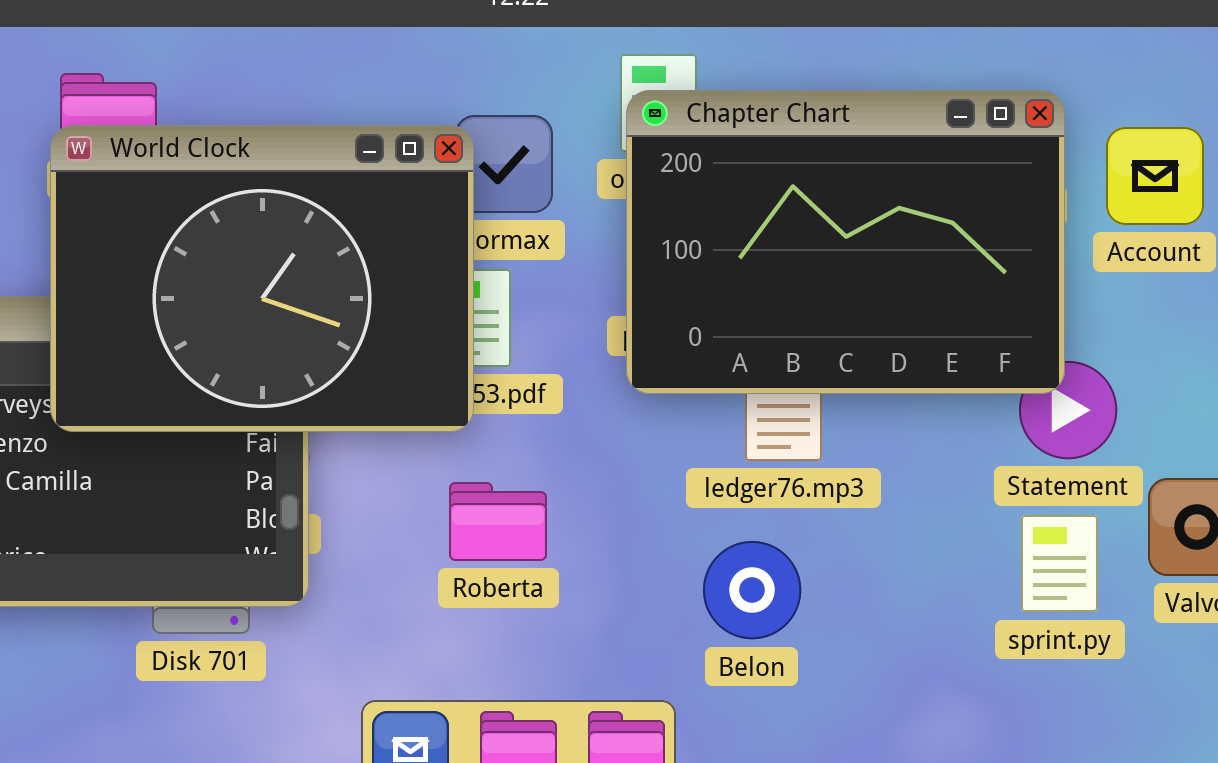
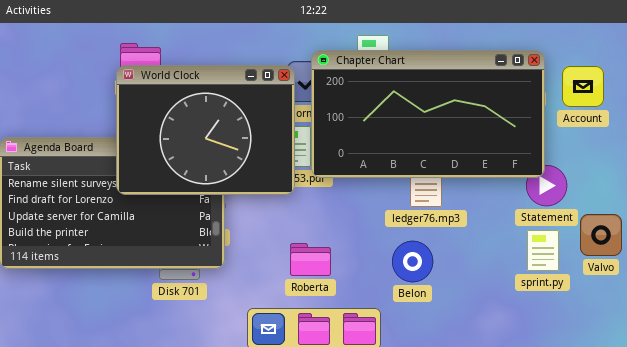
Chapter Chart: [626,90,1065,394] -> [311,50,545,178], resized
Roberta: [449,482,547,561] -> [290,243,331,276], moved

